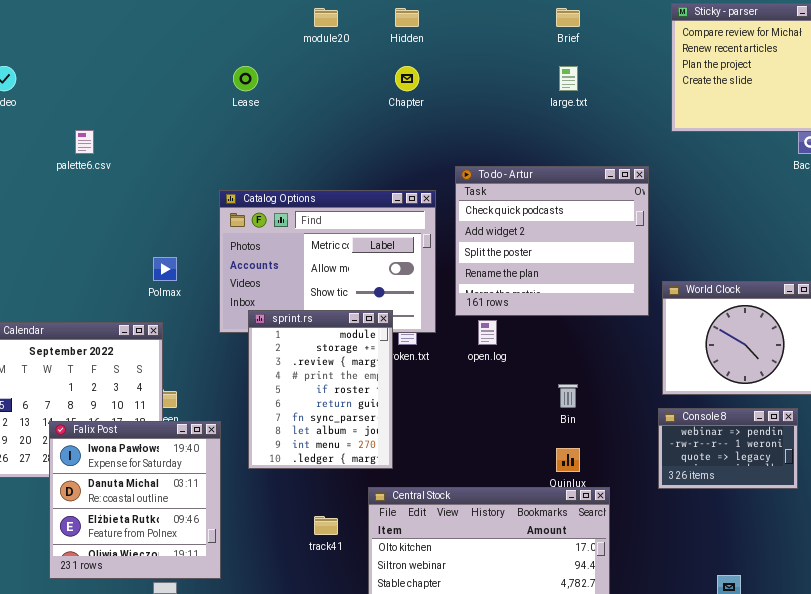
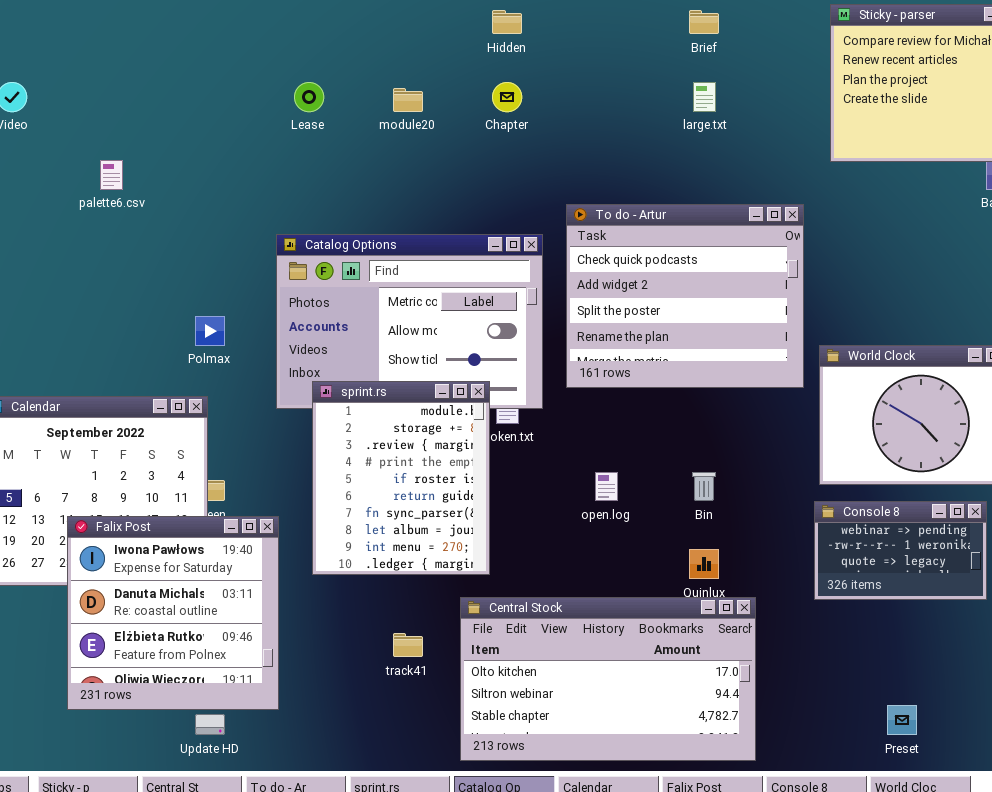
module20: [314,8,338,27] -> [393,88,423,112], moved
open.log: [478,320,497,345] -> [595,472,618,501], moved

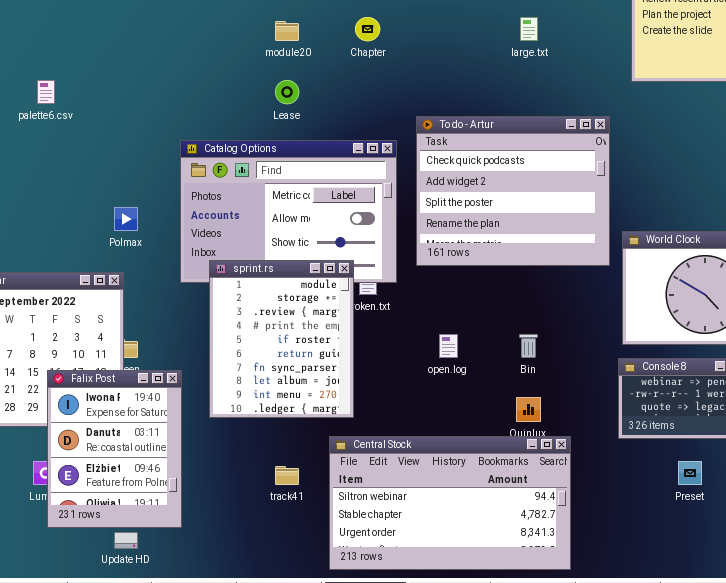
Lease: [294,82,324,112] -> [275,80,299,104], moved
Falix Post: [67,516,279,710] -> [47,370,182,528], resized
Central Stock: [460,597,756,761] -> [329,436,571,570], scrolled down 1 row
Preset: [887,705,917,735] -> [678,461,702,485], moved

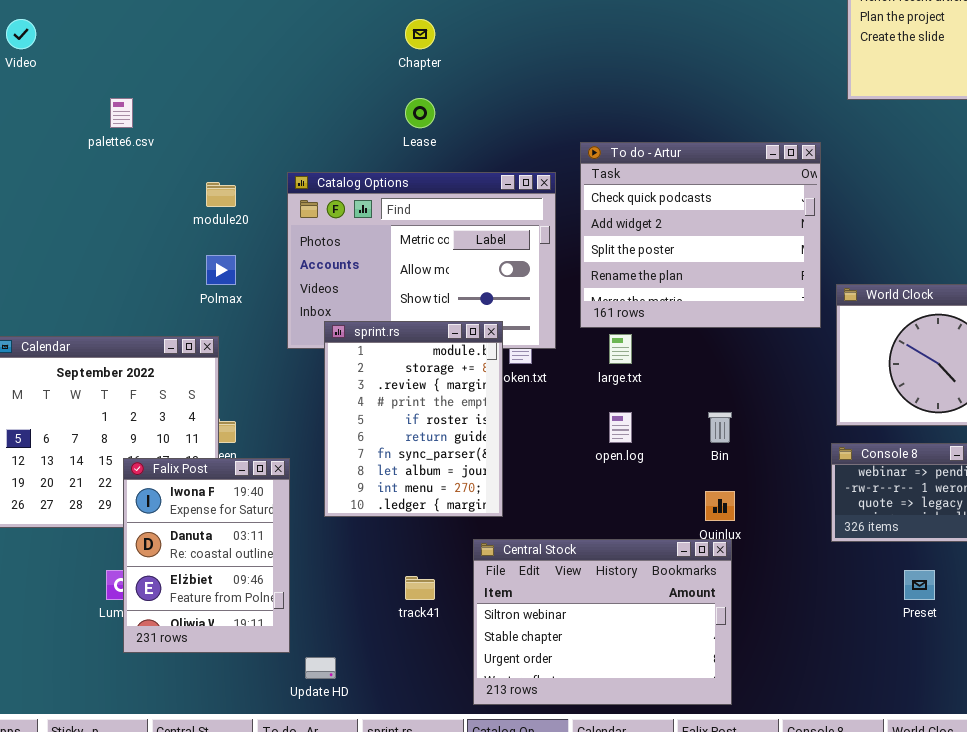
Chapter: [355,17,380,41] -> [405,19,435,49], moved
large.txt: [520,17,538,41] -> [609,334,632,364], moved
module20: [275,21,299,41] -> [206,182,236,207], moved
Central Stock: [329,436,571,570] -> [473,539,732,705], resized
Update HD: [114,532,138,549] -> [305,657,336,679], moved

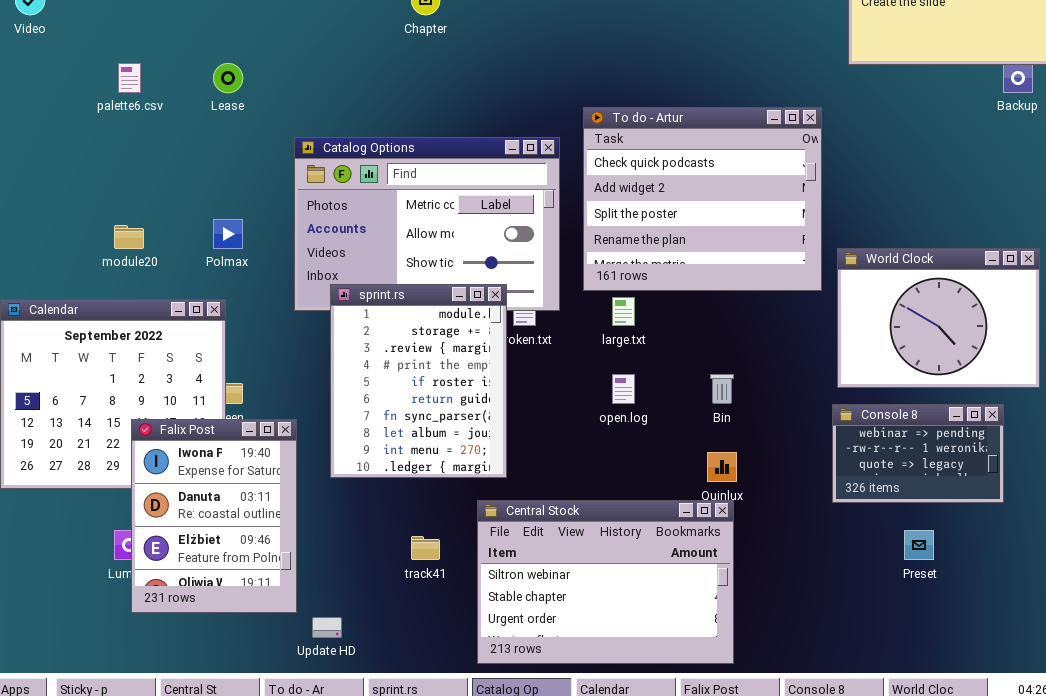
Lease: [405,98,435,128] -> [213,63,243,93], moved
module20: [206,182,236,207] -> [114,225,144,249], moved

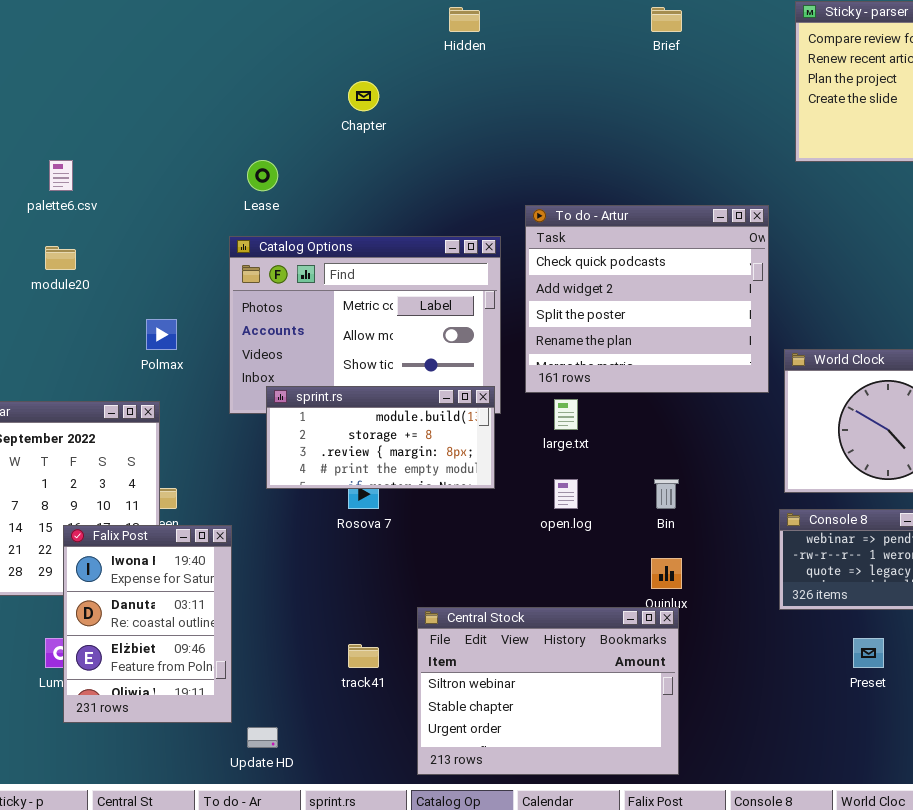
Lease: [213,63,243,93] -> [247,160,278,191], moved
module20: [114,225,144,249] -> [45,246,76,270], moved
sprint.rs: [330,284,507,478] -> [266,386,495,489], resized

